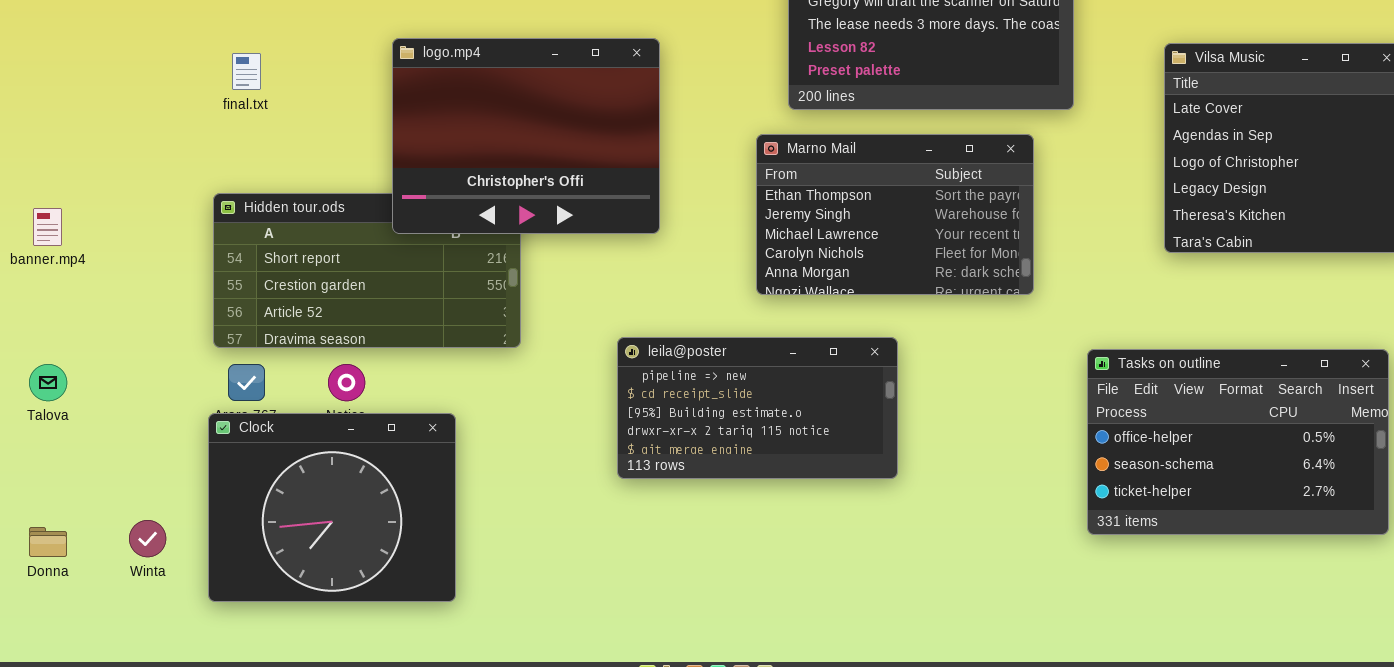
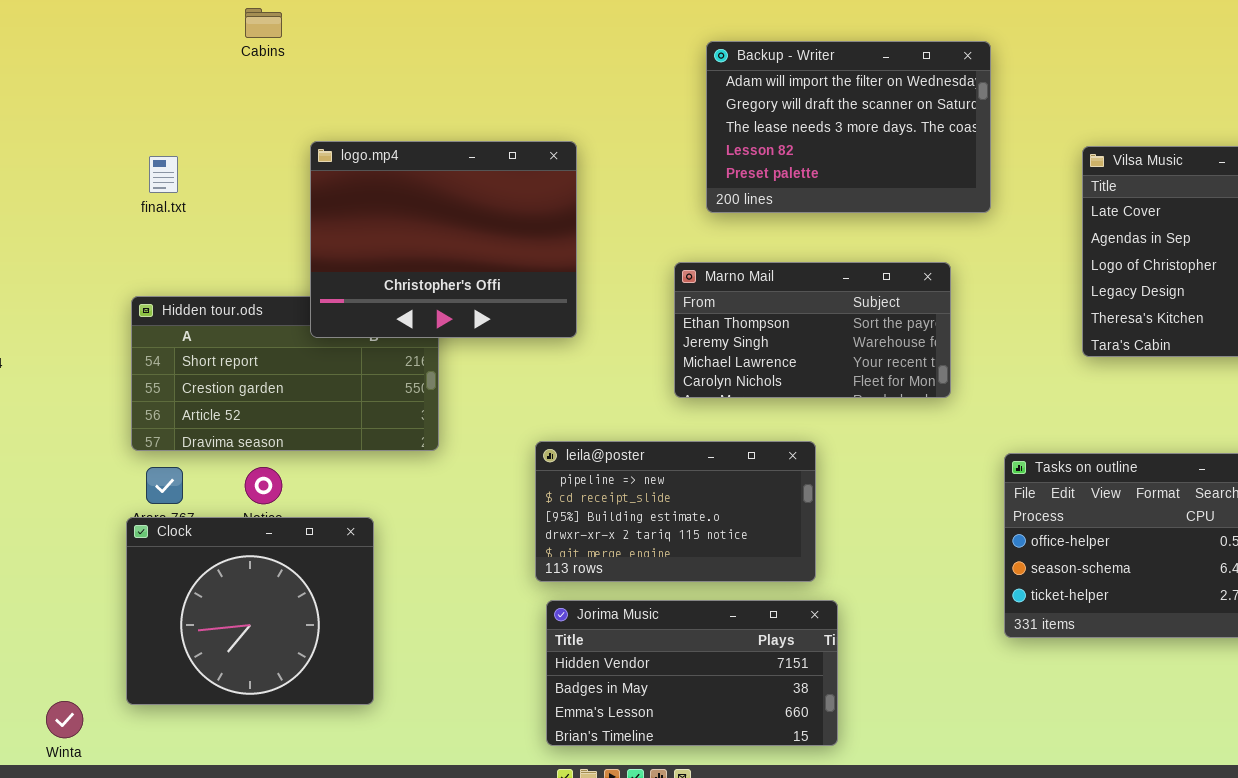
Marno Mail: [756,134,1034,295] -> [674,262,951,398], resized
Jorima Music: none -> [546,600,838,746], opened
Winta: [129,520,166,557] -> [46,701,83,738], moved

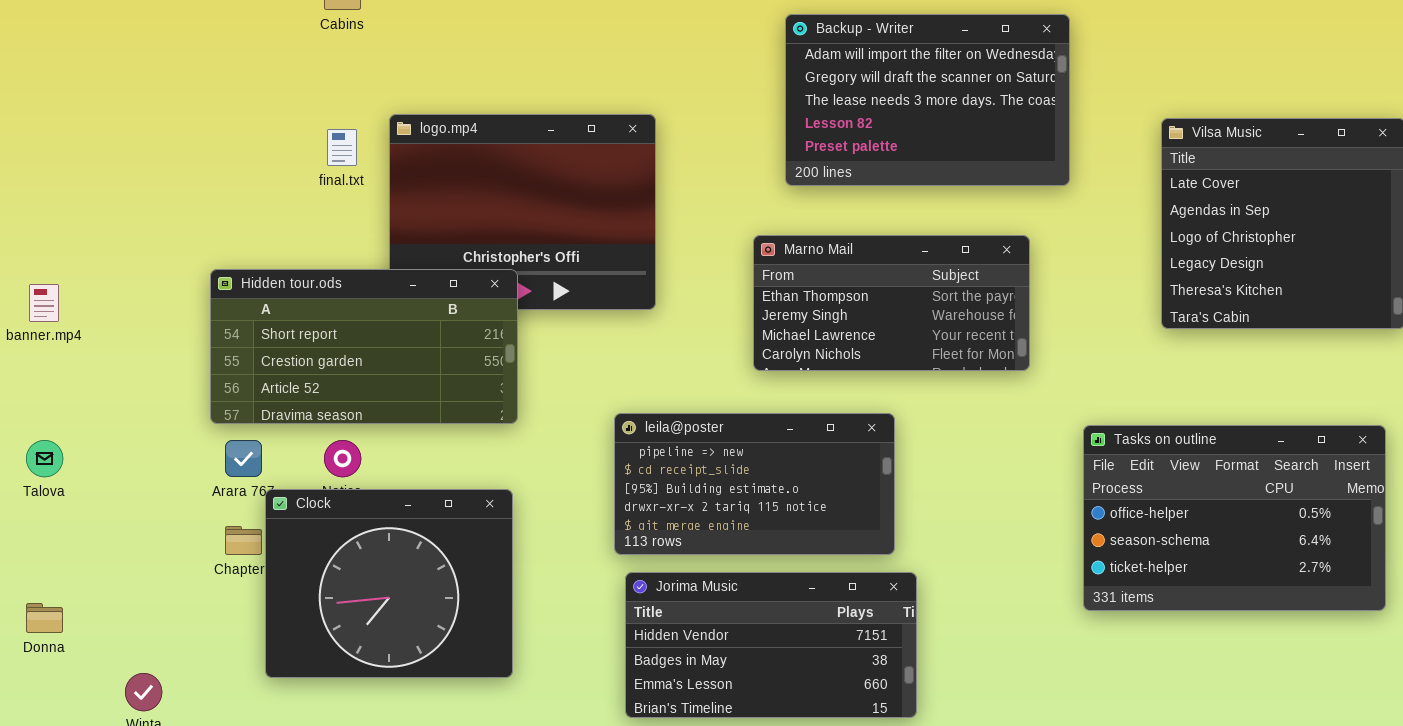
final.txt: [149,156,178,193] -> [327,129,357,166], moved
Hidden tour.ods: [131,296,439,451] -> [210,269,518,424], raised
Clock: [126,517,374,705] -> [265,489,513,678], moved

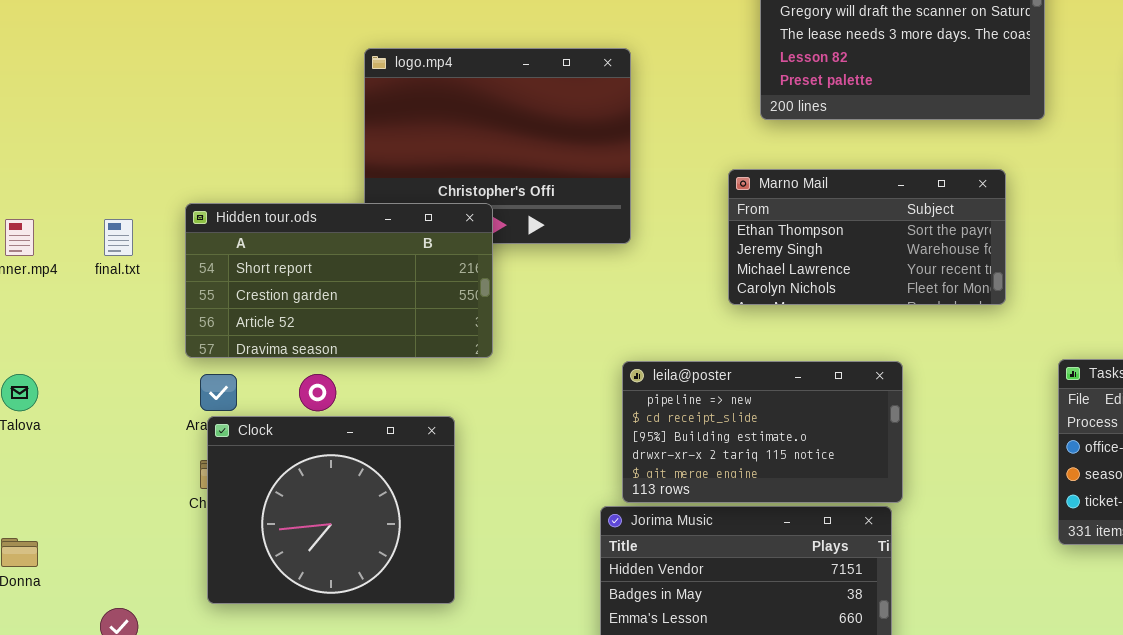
final.txt: [327,129,357,166] -> [104,219,133,256], moved
leila@poster: [614,413,895,555] -> [622,361,903,503], moved
Clock: [265,489,513,678] -> [207,416,455,604], moved

